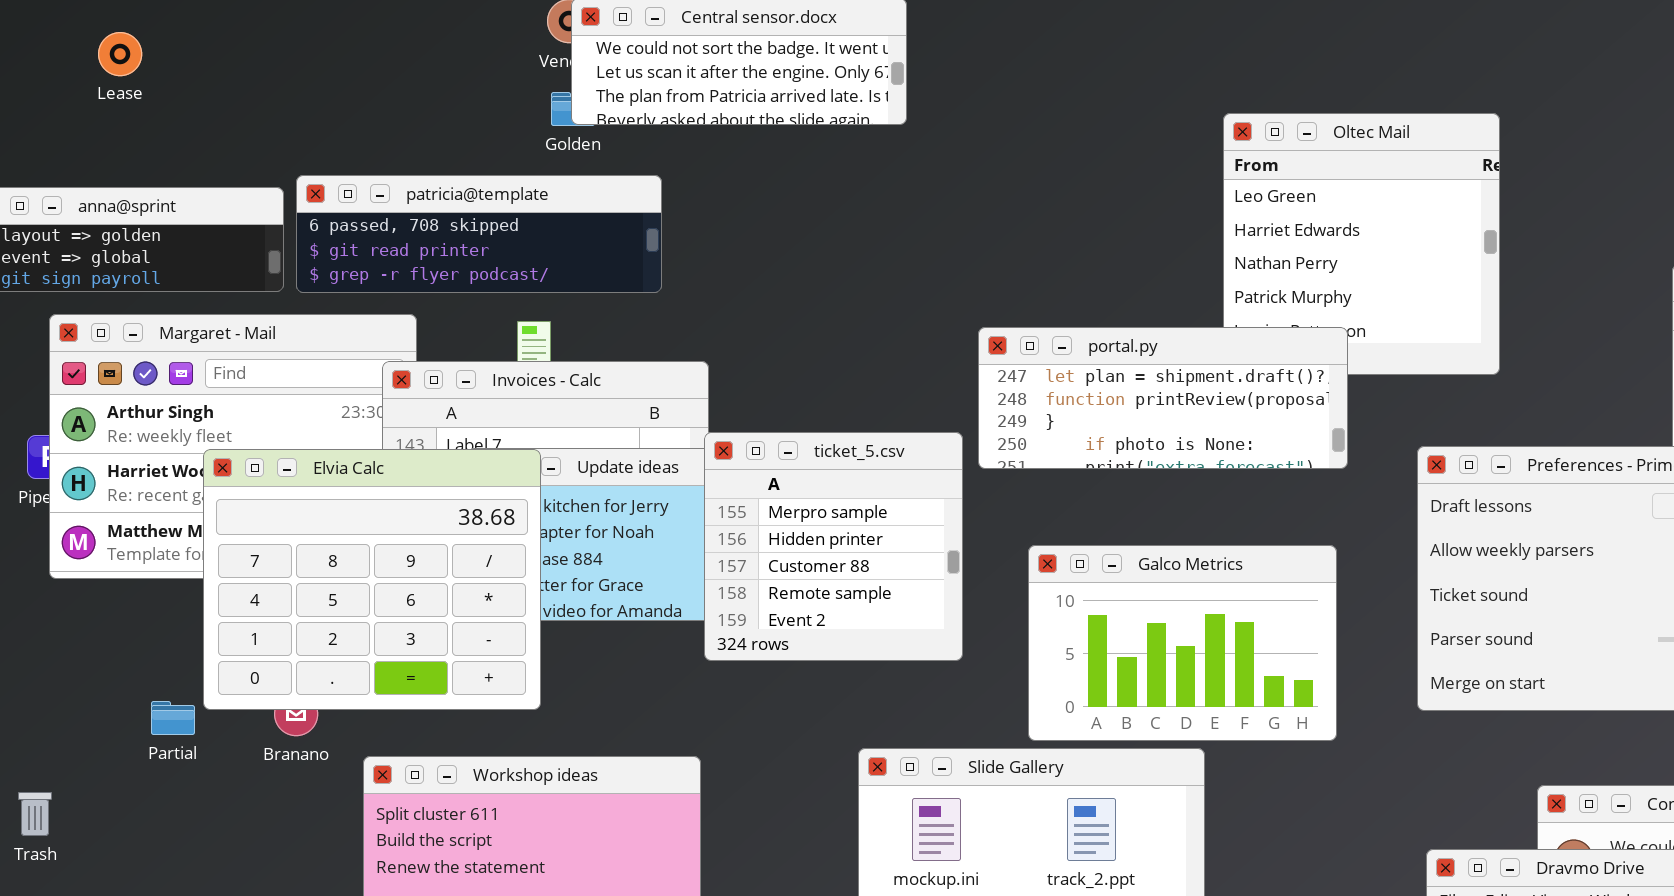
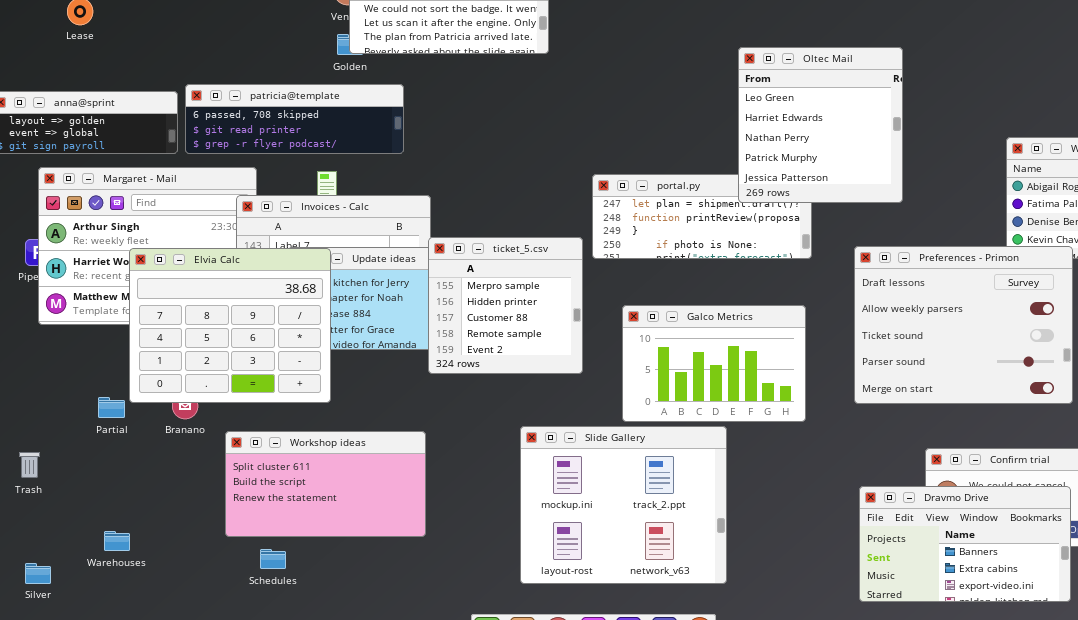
Oltec Mail: [1223,113,1500,375] -> [738,47,903,203], raised

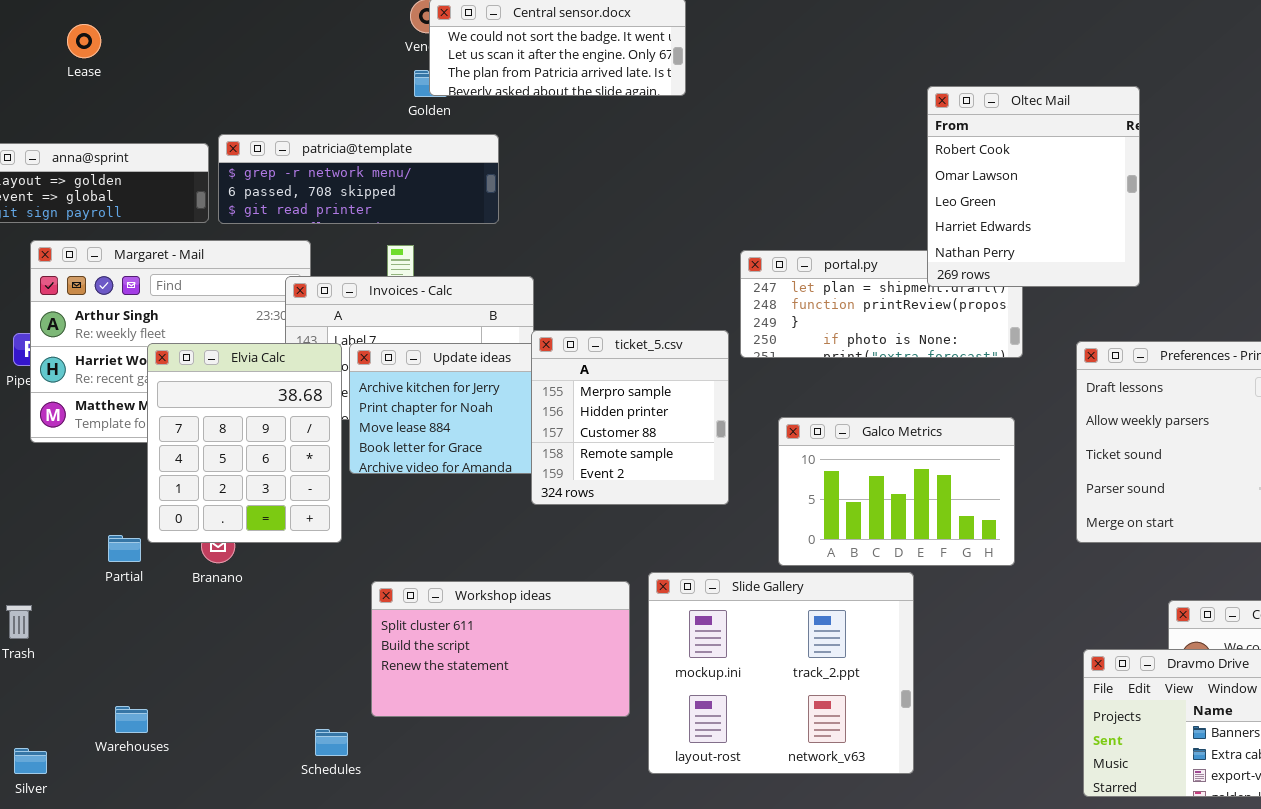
Oltec Mail: [738,47,903,203] -> [927,86,1140,287], scrolled up 2 rows
patricia@template: [185,84,404,154] -> [218,134,499,224], scrolled up 1 row
Elvia Calc: [129,248,331,403] -> [147,343,342,543], resized
Workshop ideas: [225,431,426,537] -> [371,581,630,717], moved

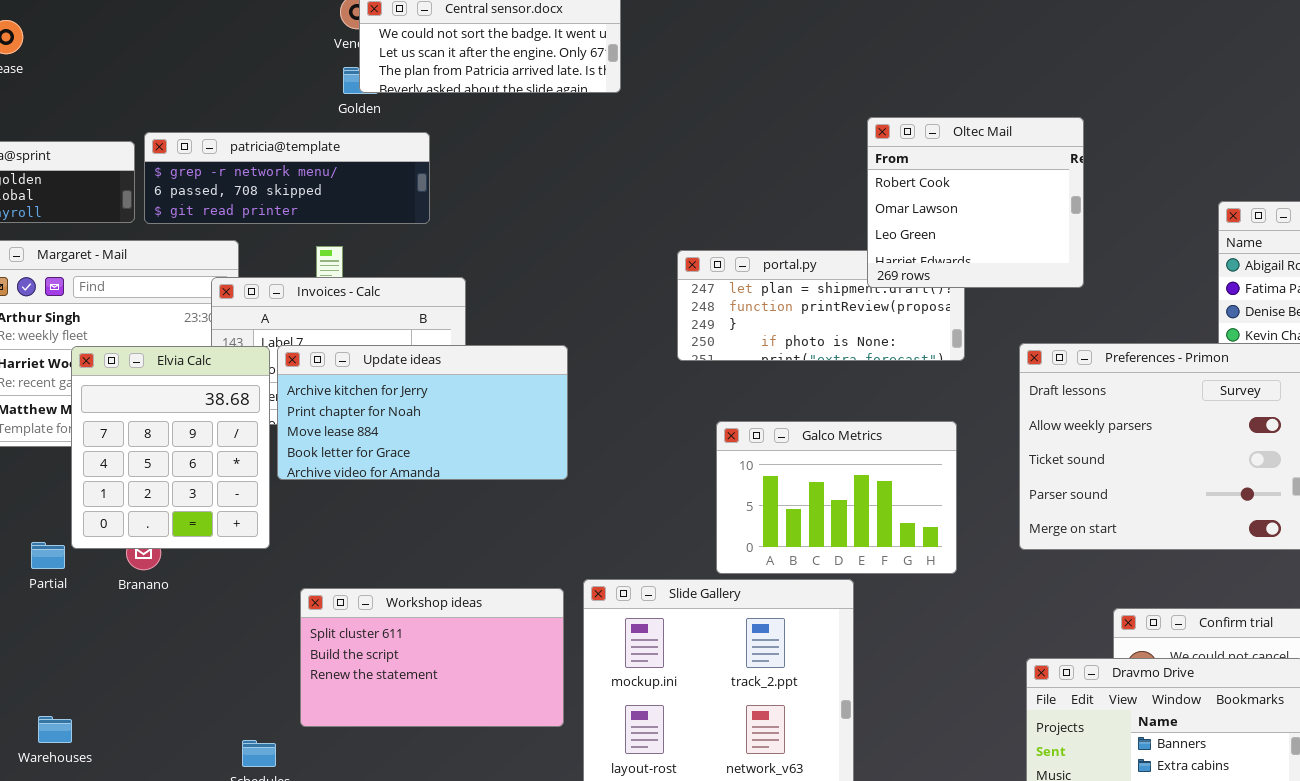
Oltec Mail: [927,86,1140,287] -> [867,117,1084,288], resized
ticket_5.csv: [531,330,729,505] -> none, closed

